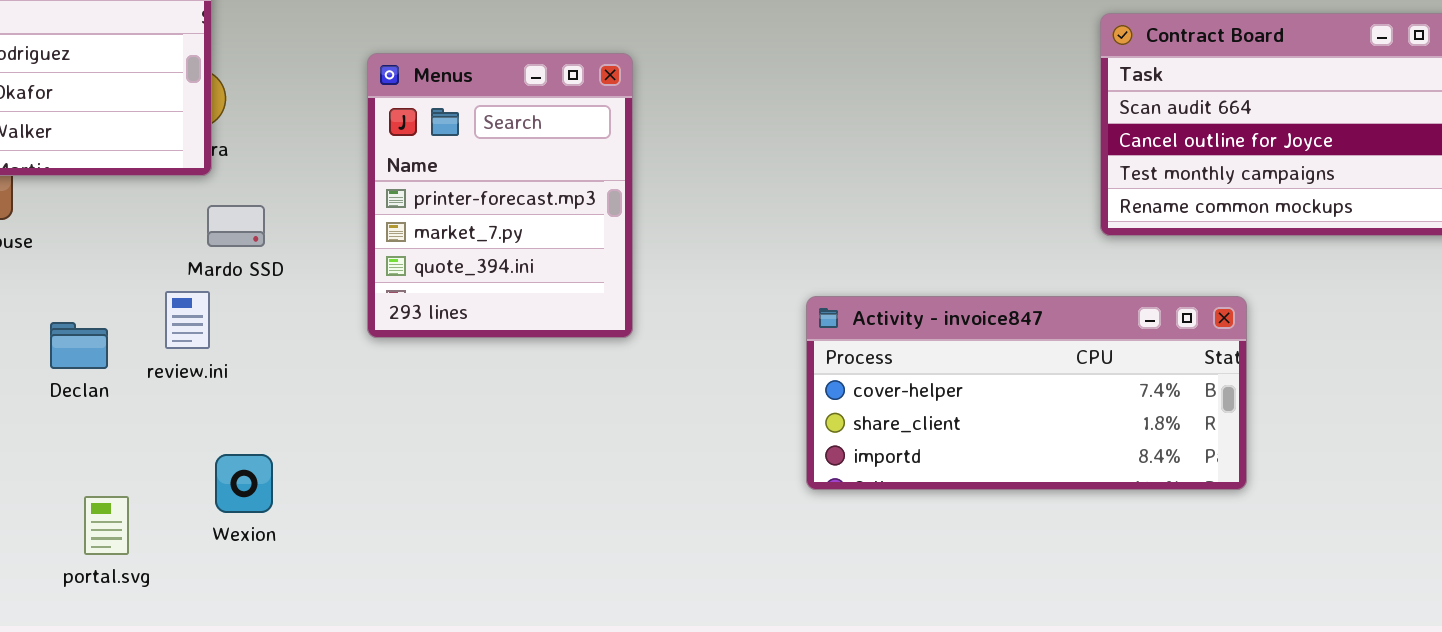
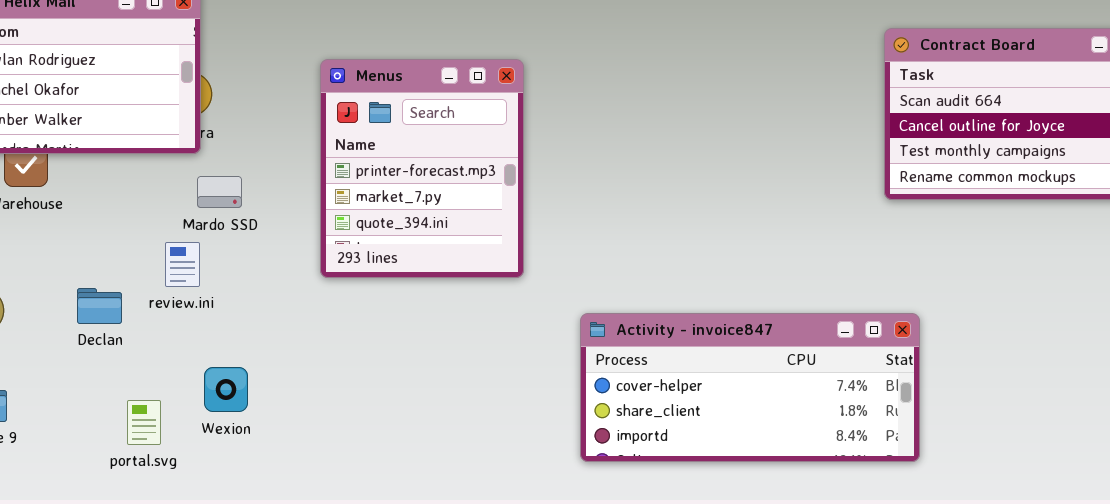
Activity - invoice847: [806,296,1247,490] -> [580,313,920,462], moved
Declan: [50,322,108,369] -> [77,288,122,324], moved
portal.svg: [84,496,129,555] -> [127,400,161,445], moved

